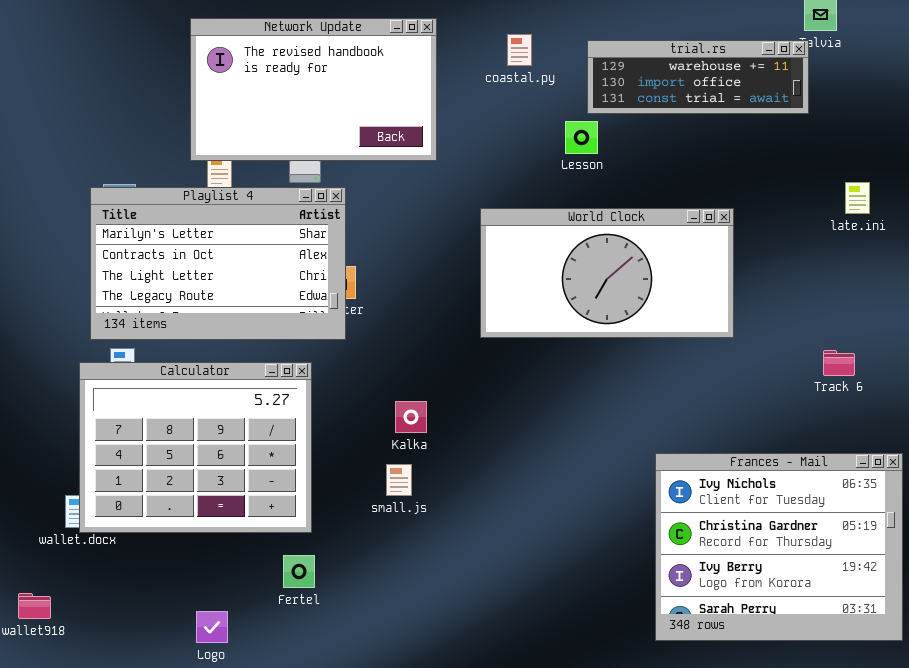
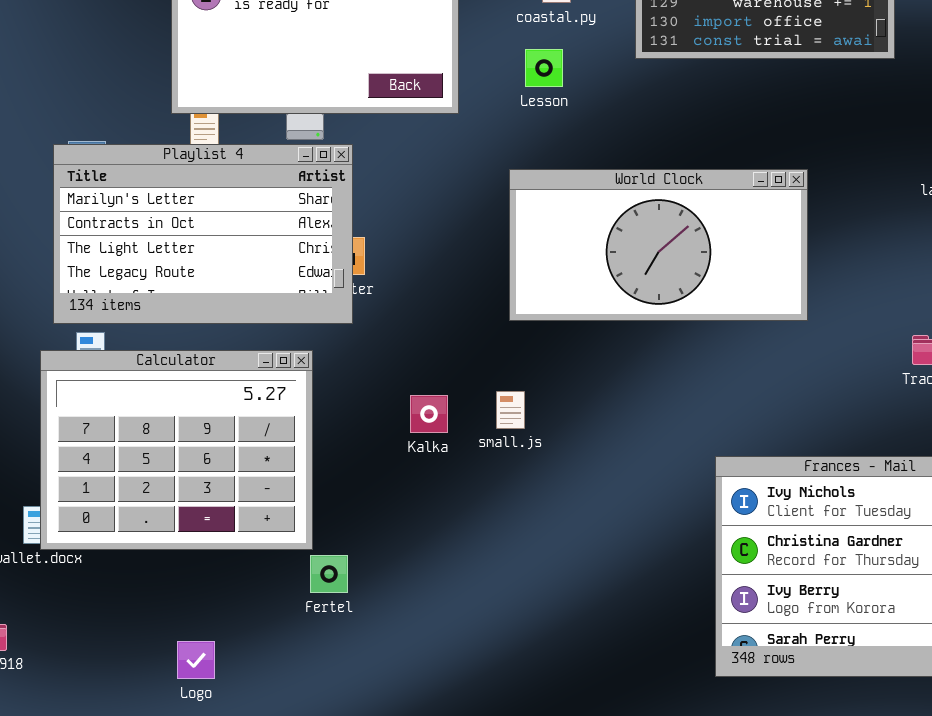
Lesson: [565,121,598,154] -> [525,49,563,87], moved
small.js: [386,464,412,496] -> [496,391,525,429], moved
Fertel: [283,555,315,588] -> [310,555,348,593], moved

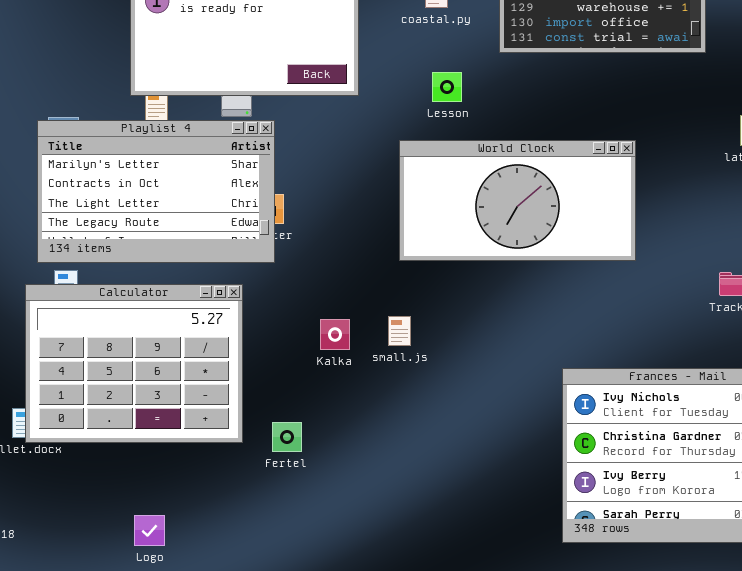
Lesson: [525,49,563,87] -> [432,72,462,102], moved
Fertel: [310,555,348,593] -> [272,422,302,452], moved

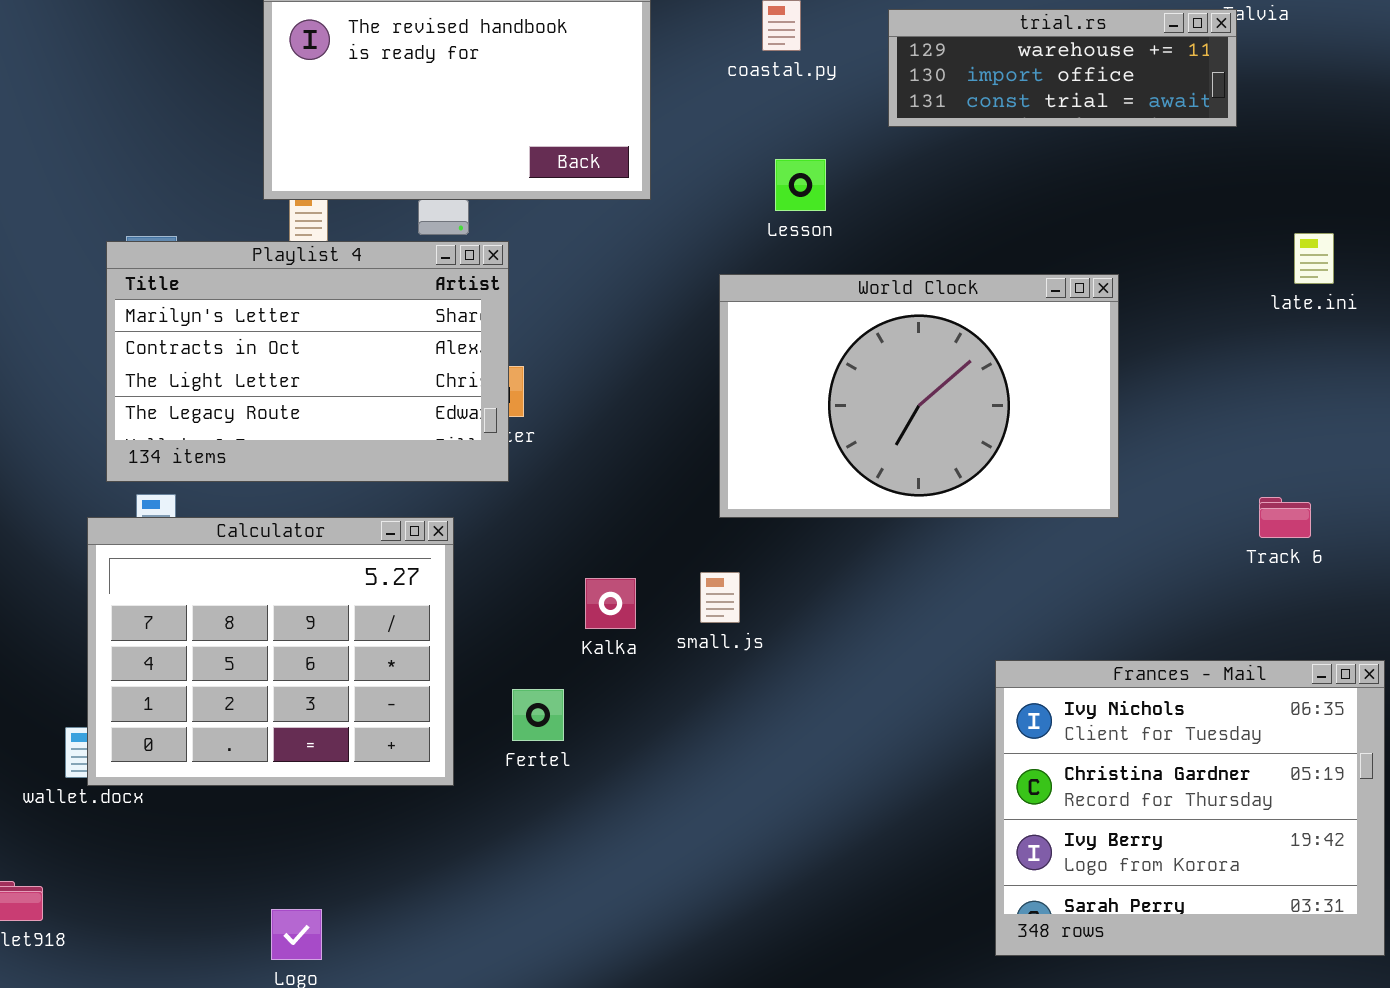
World Clock: [399,140,636,261] -> [719,274,1119,518], resized
Fertel: [272,422,302,452] -> [512,689,564,741], moved

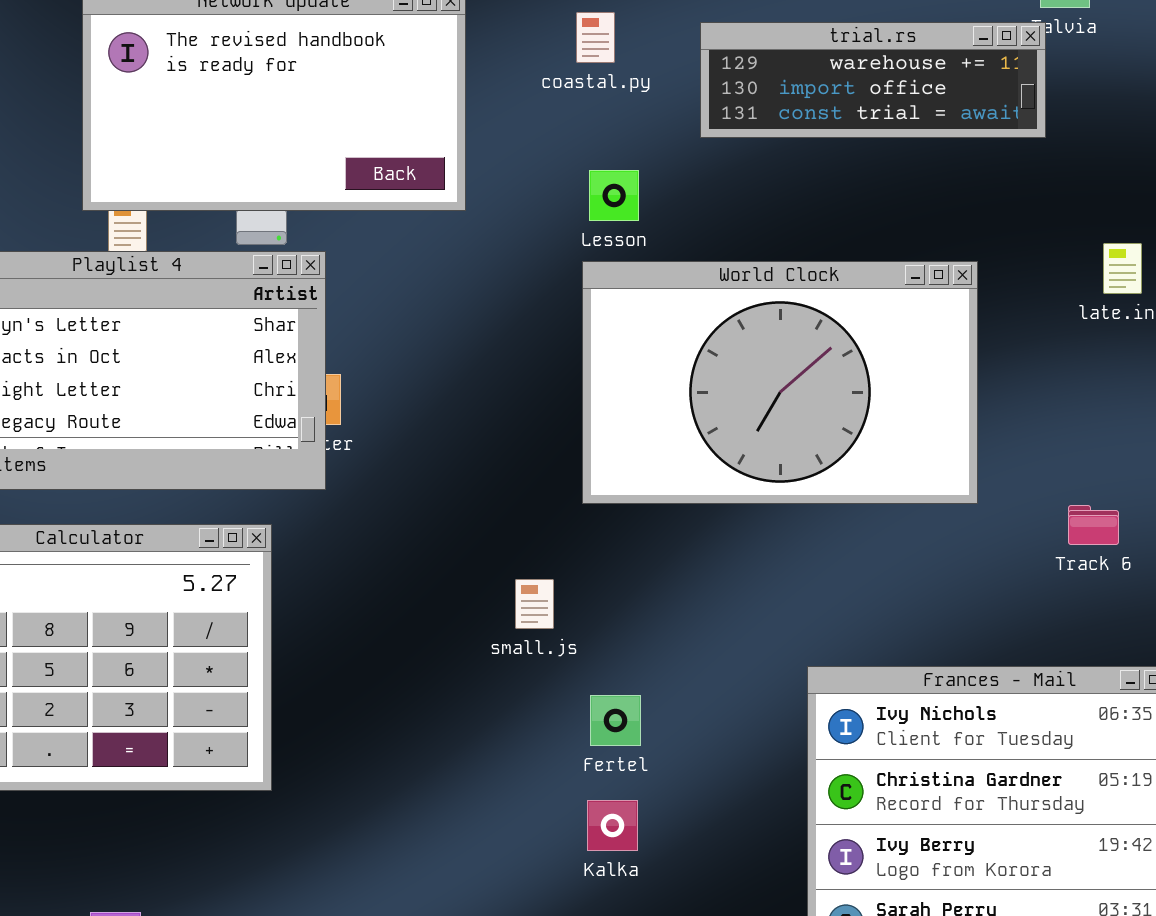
World Clock: [719,274,1119,518] -> [582,261,978,504], moved
Kalka: [585,578,636,629] -> [587,800,638,851], moved
Fertel: [512,689,564,741] -> [590,695,641,746], moved

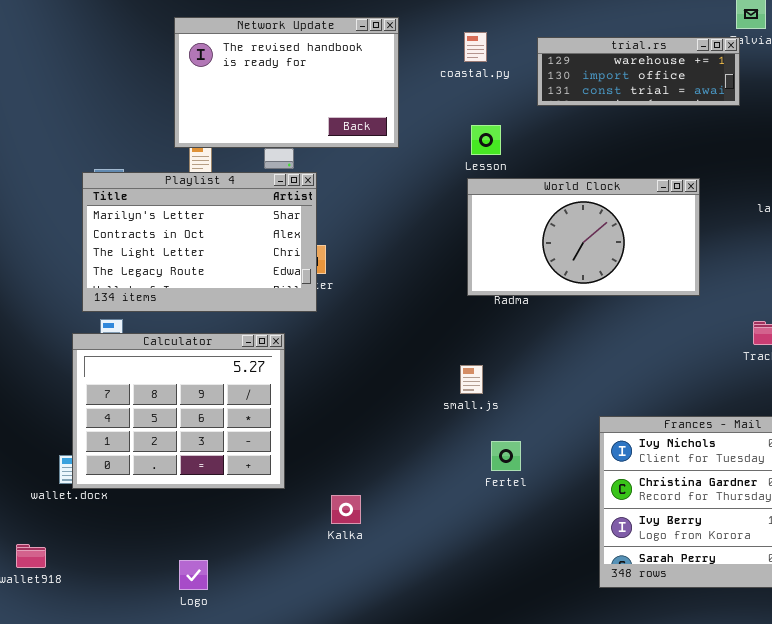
World Clock: [582,261,978,504] -> [467,178,700,296], resized
small.js: [515,579,554,629] -> [460,365,483,394], moved
Fertel: [590,695,641,746] -> [491,441,521,471], moved
Kalka: [587,800,638,851] -> [331,495,361,524], moved

